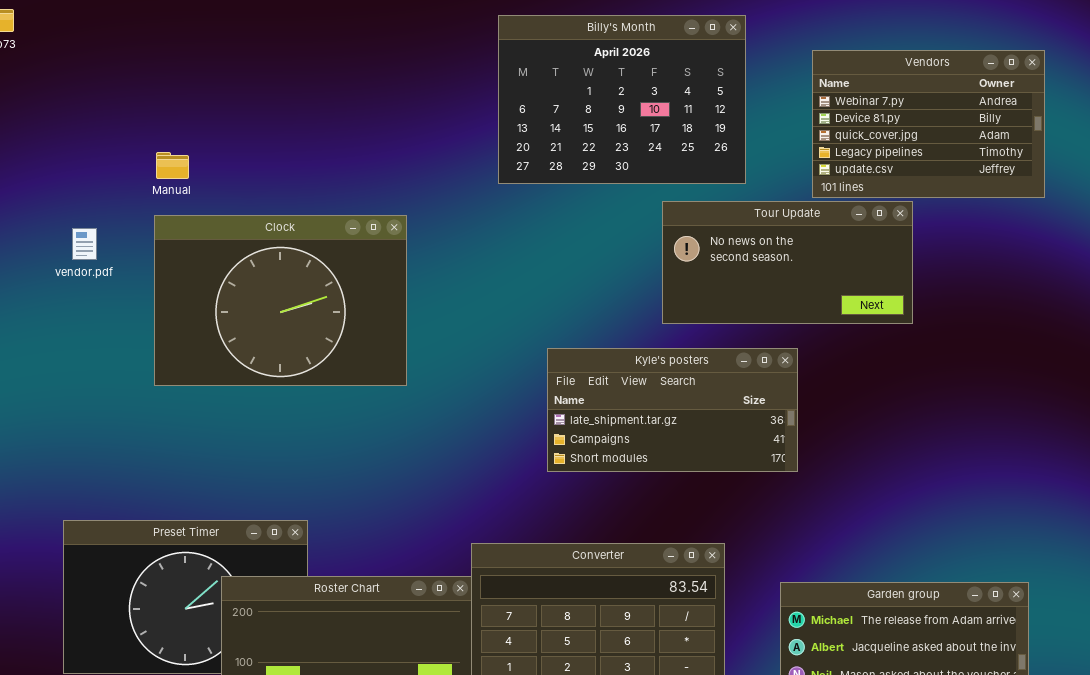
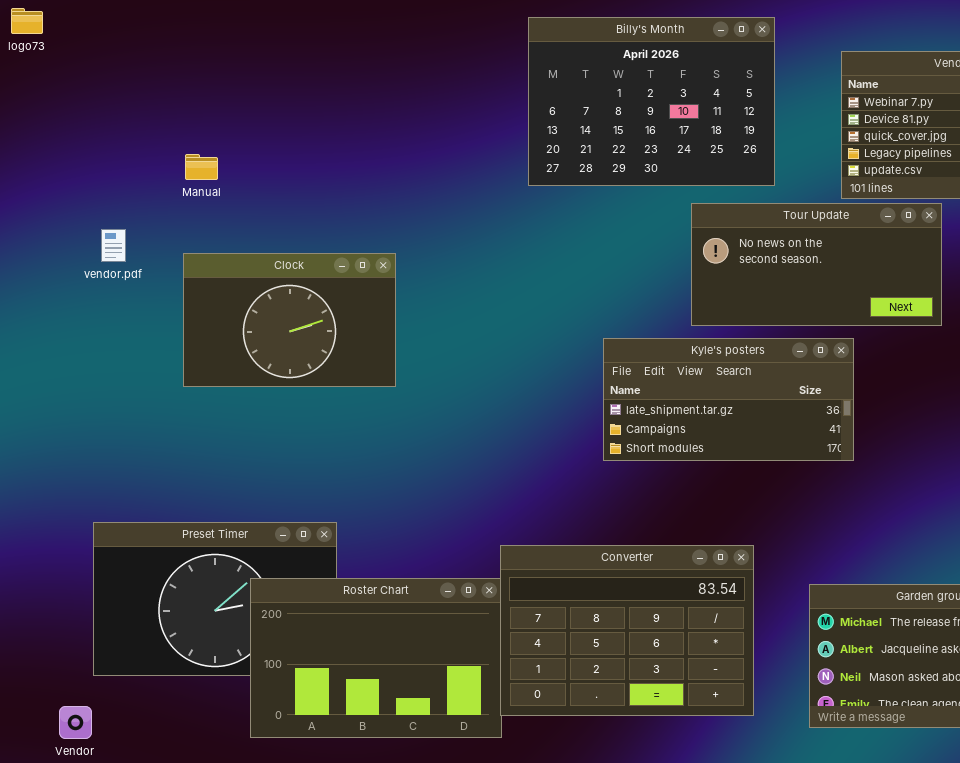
Clock: [154,215,407,386] -> [183,253,396,387], resized
Kyle's posters: [547,348,798,472] -> [603,338,854,461], moved

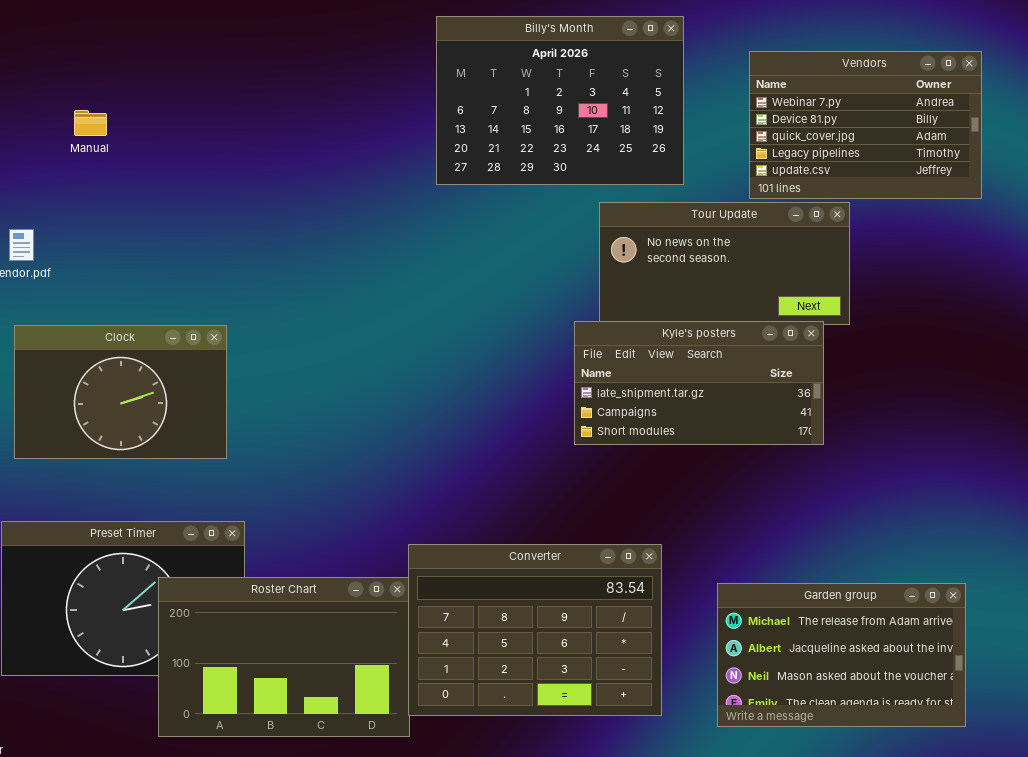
Manual: [185,154,218,180] -> [74,110,107,136], moved
Clock: [183,253,396,387] -> [14,325,227,459], moved
Kyle's posters: [603,338,854,461] -> [574,321,824,445], moved

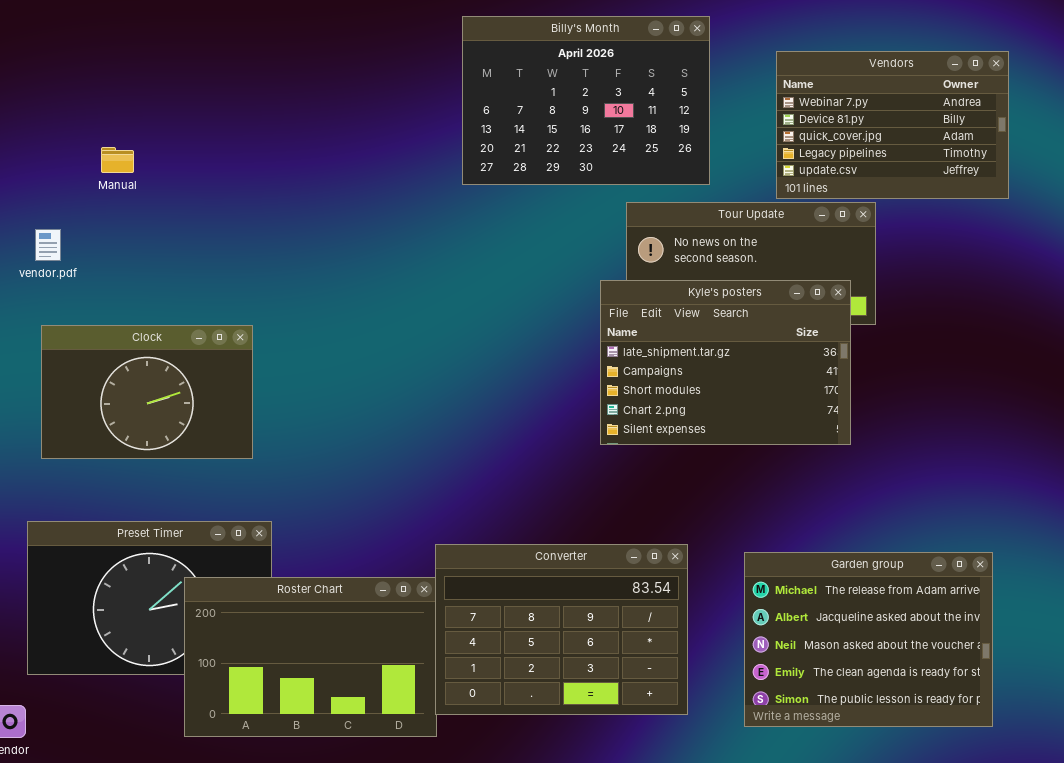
Manual: [74,110,107,136] -> [101,147,134,173], moved
Kyle's posters: [574,321,824,445] -> [600,280,851,445], resized
Garden group: [717,583,966,727] -> [744,552,993,727], resized

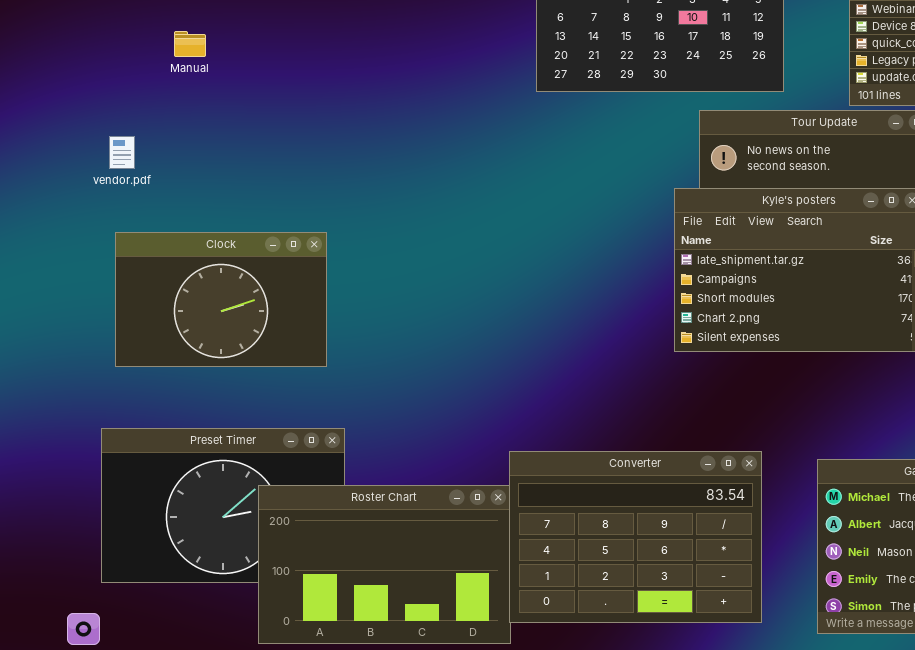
Manual: [101,147,134,173] -> [174,31,206,57], moved

